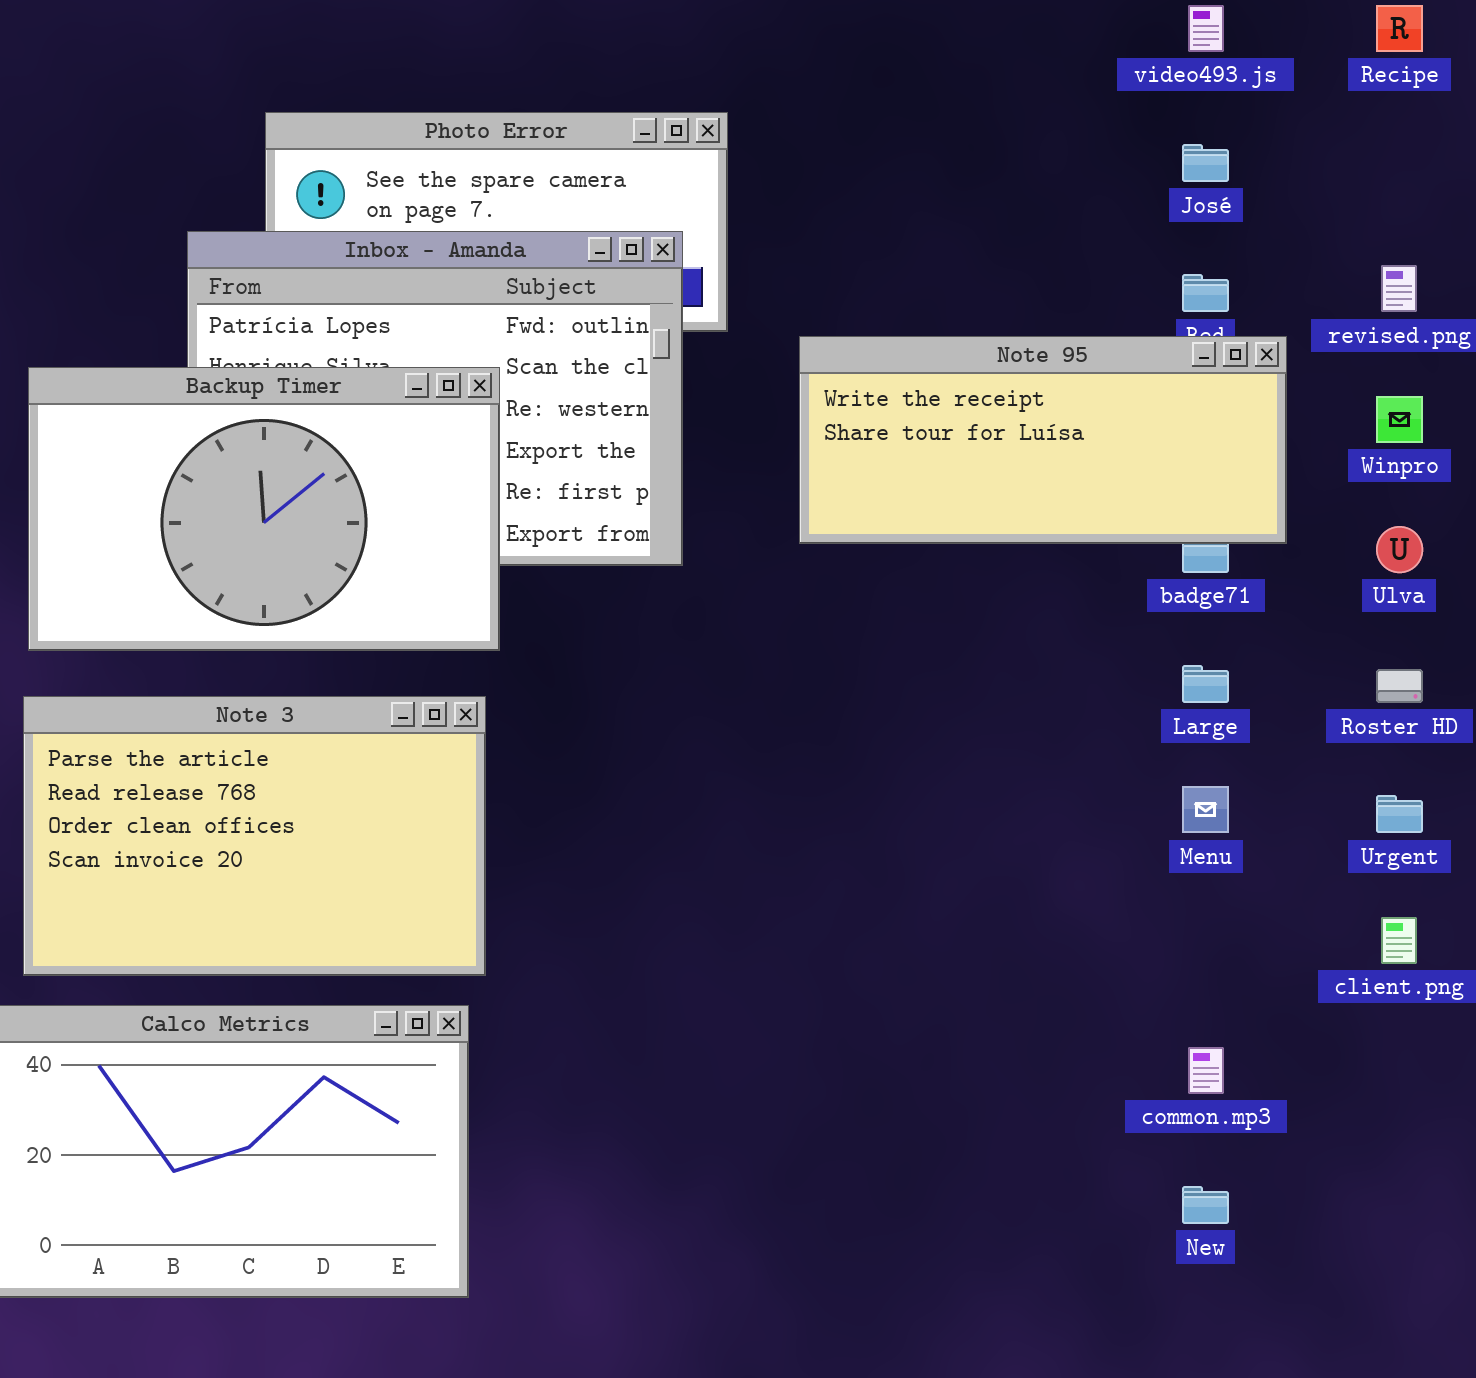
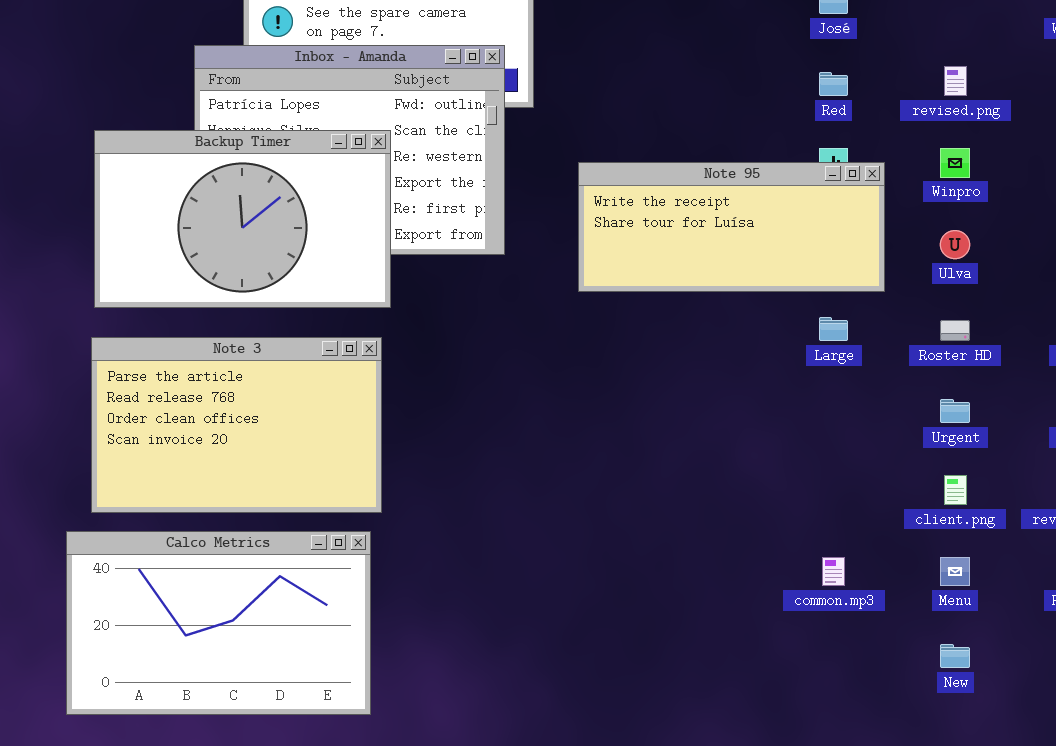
Note 95: [799,336,1287,544] -> [578,162,885,292], moved
Menu: [1182,786,1229,833] -> [940,557,970,586], moved
New: [1182,1186,1229,1224] -> [940,644,970,668], moved

